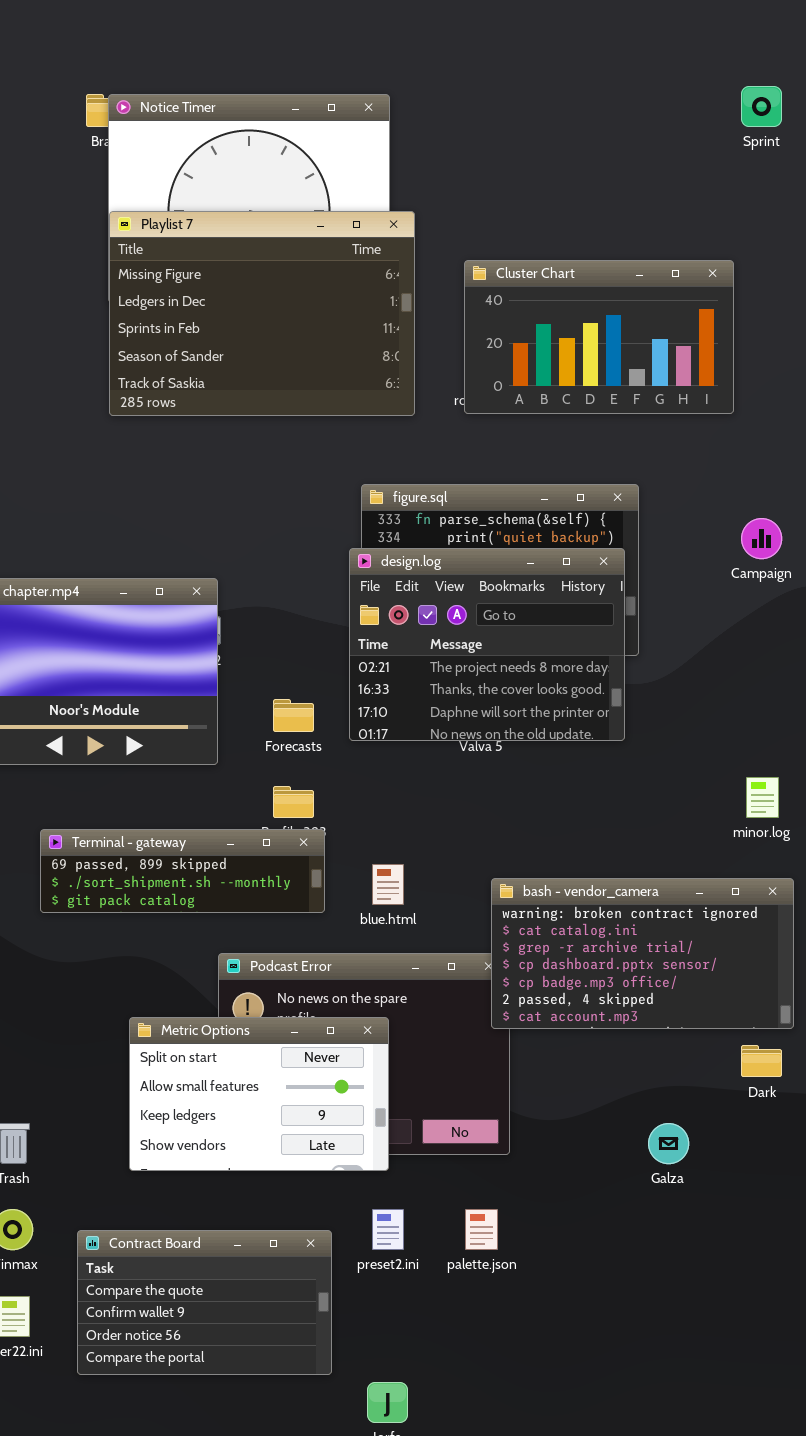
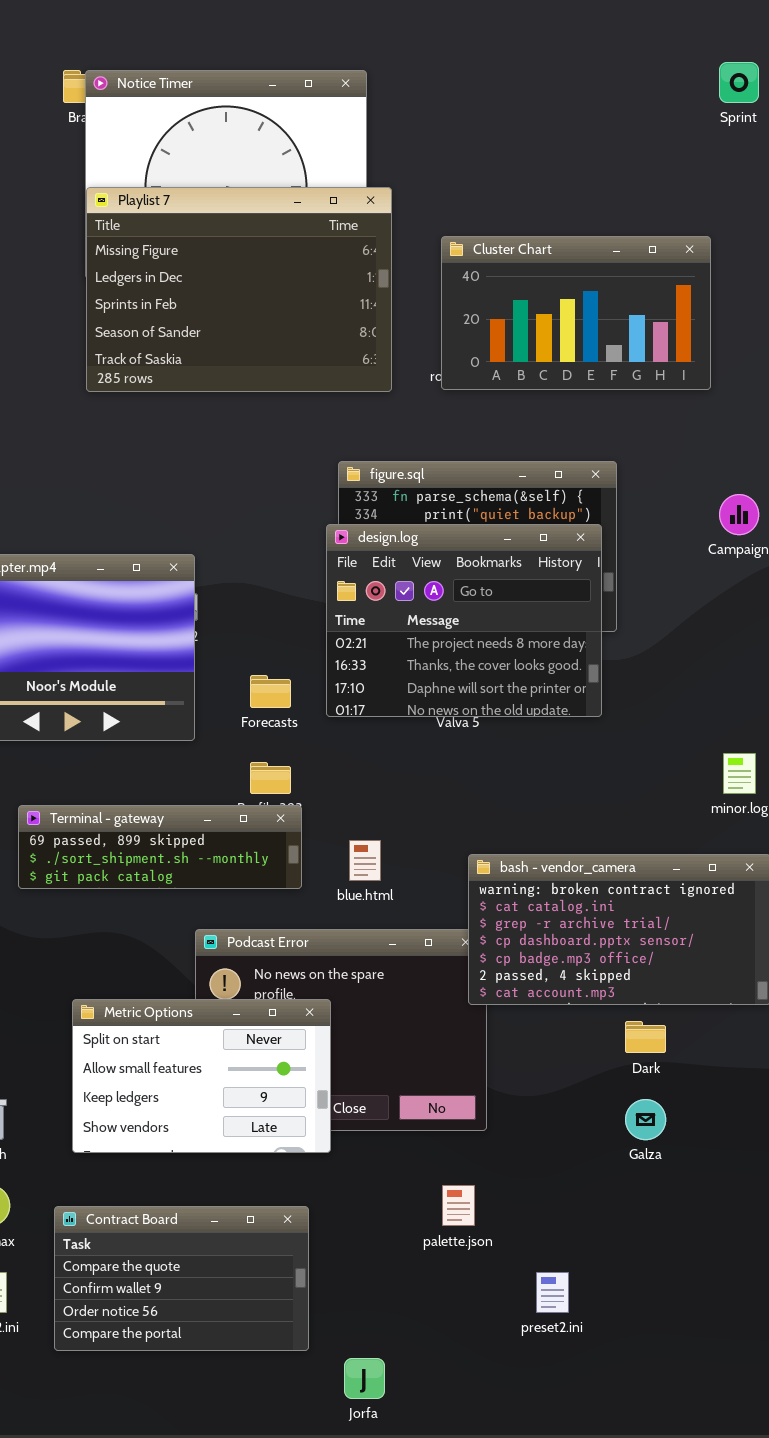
Metric Options: [129,1017,389,1171] -> [72,999,331,1153], moved
Dark: [741,1045,782,1077] -> [625,1021,666,1053], moved
preset2.ini: [372,1209,404,1250] -> [536,1272,569,1313], moved

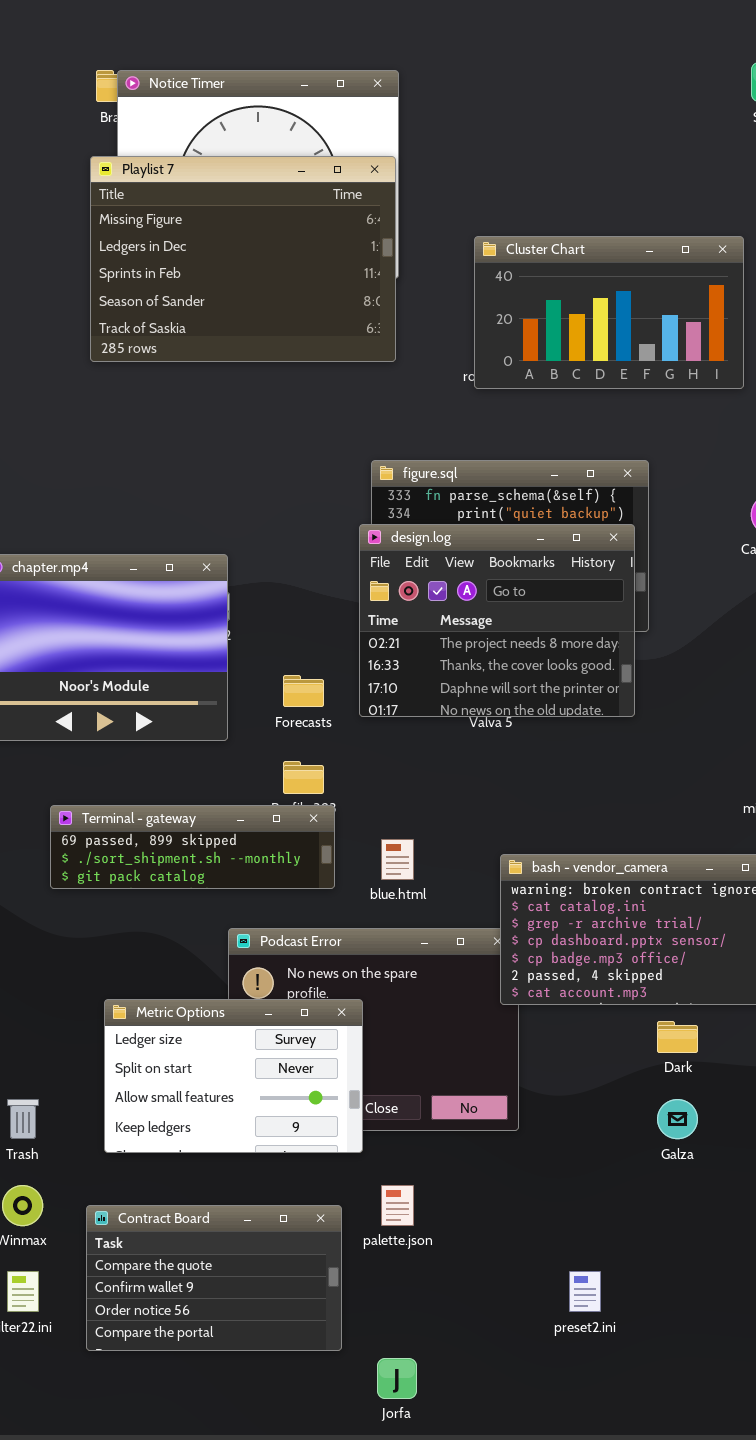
Playlist 7: [86,187,392,392] -> [90,156,396,362], moved
Metric Options: [72,999,331,1153] -> [104,999,363,1153], scrolled up 1 row
palette.json: [442,1185,475,1226] -> [381,1185,414,1226], moved

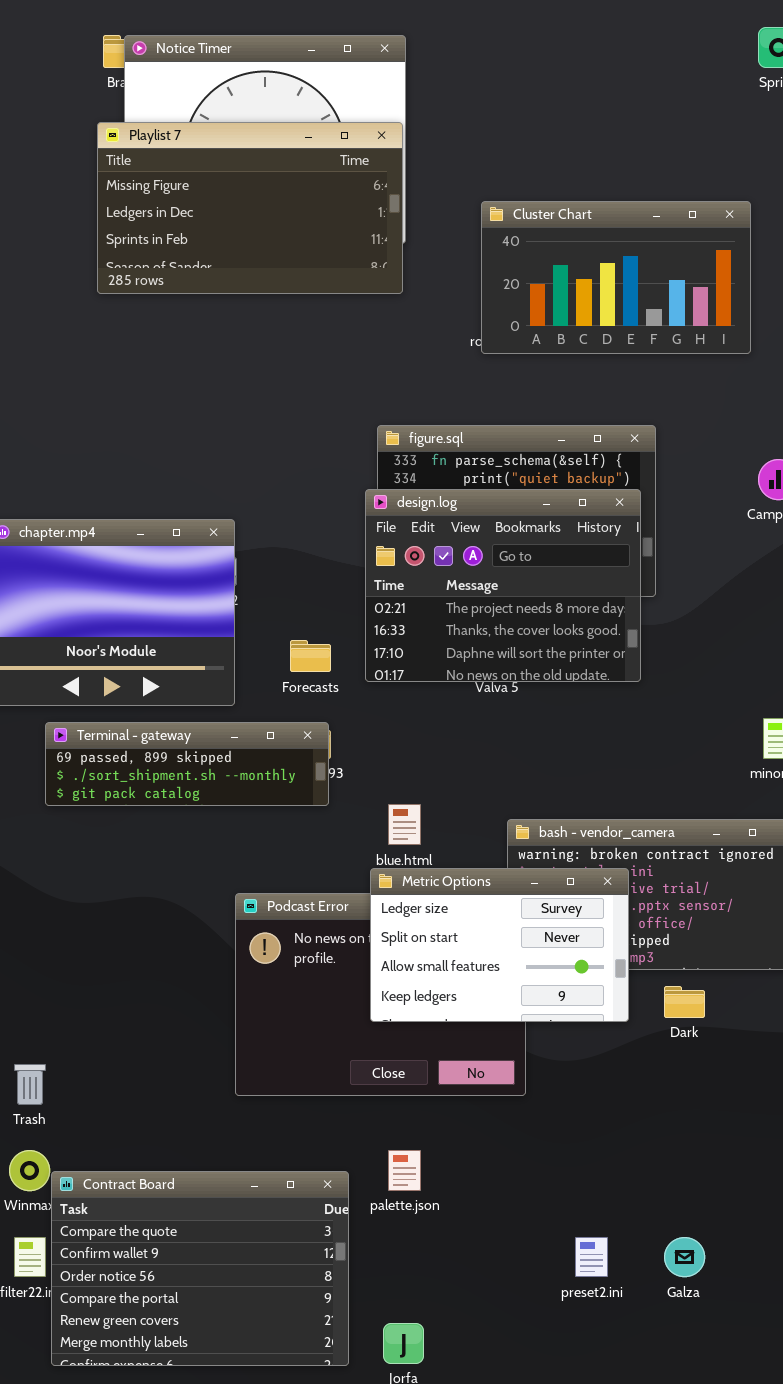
Playlist 7: [90,156,396,362] -> [97,122,403,294], resized
Terminal - gateway: [50,805,335,889] -> [45,722,329,806], moved
Metric Options: [104,999,363,1153] -> [370,868,629,1022], moved
Galza: [657,1099,698,1139] -> [664,1237,705,1277], moved
Contract Board: [86,1205,342,1351] -> [51,1171,349,1366], resized

